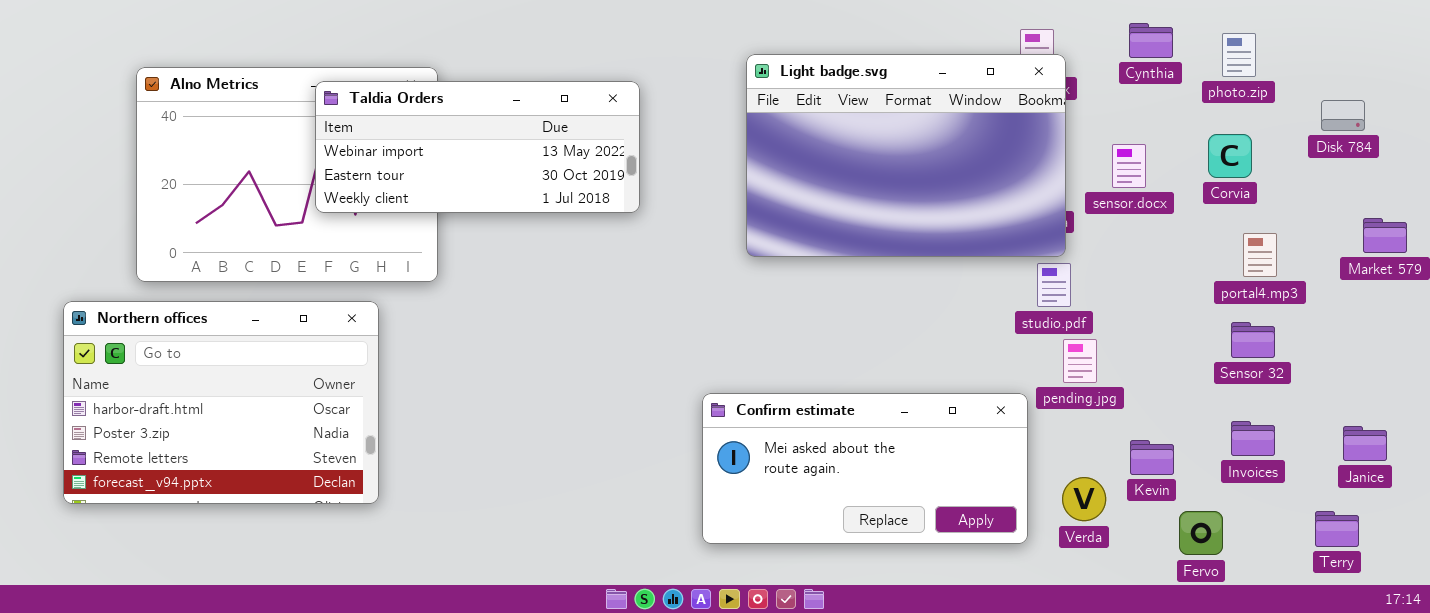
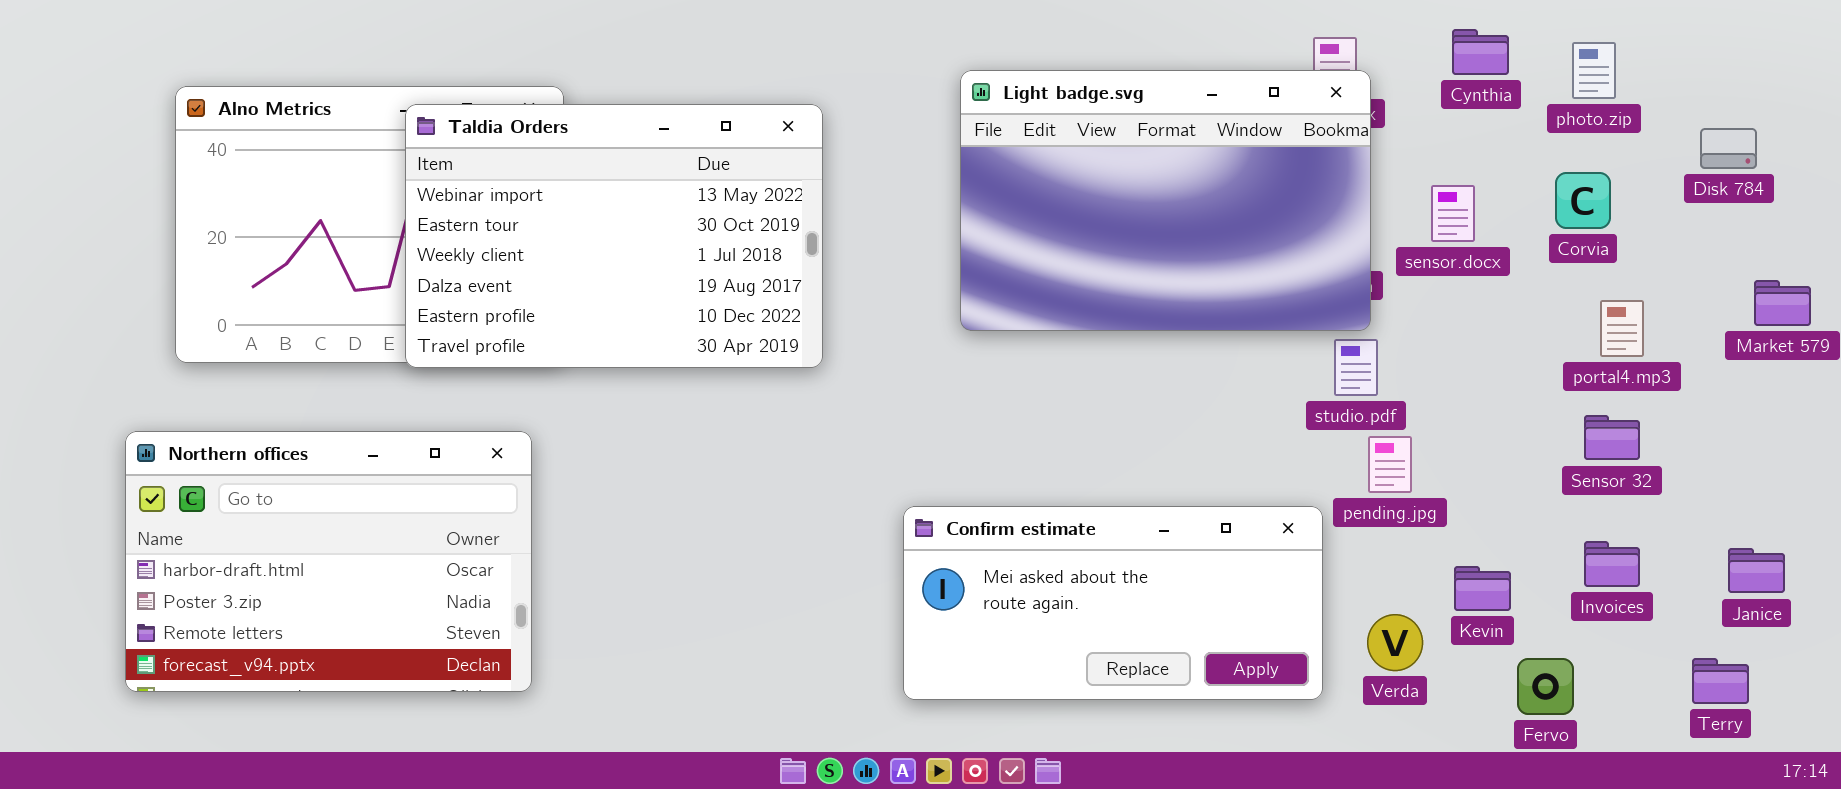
Taldia Orders: [315,81,640,213] -> [405,104,823,368], resized
Northern offices: [63,301,379,504] -> [125,431,532,692], moved

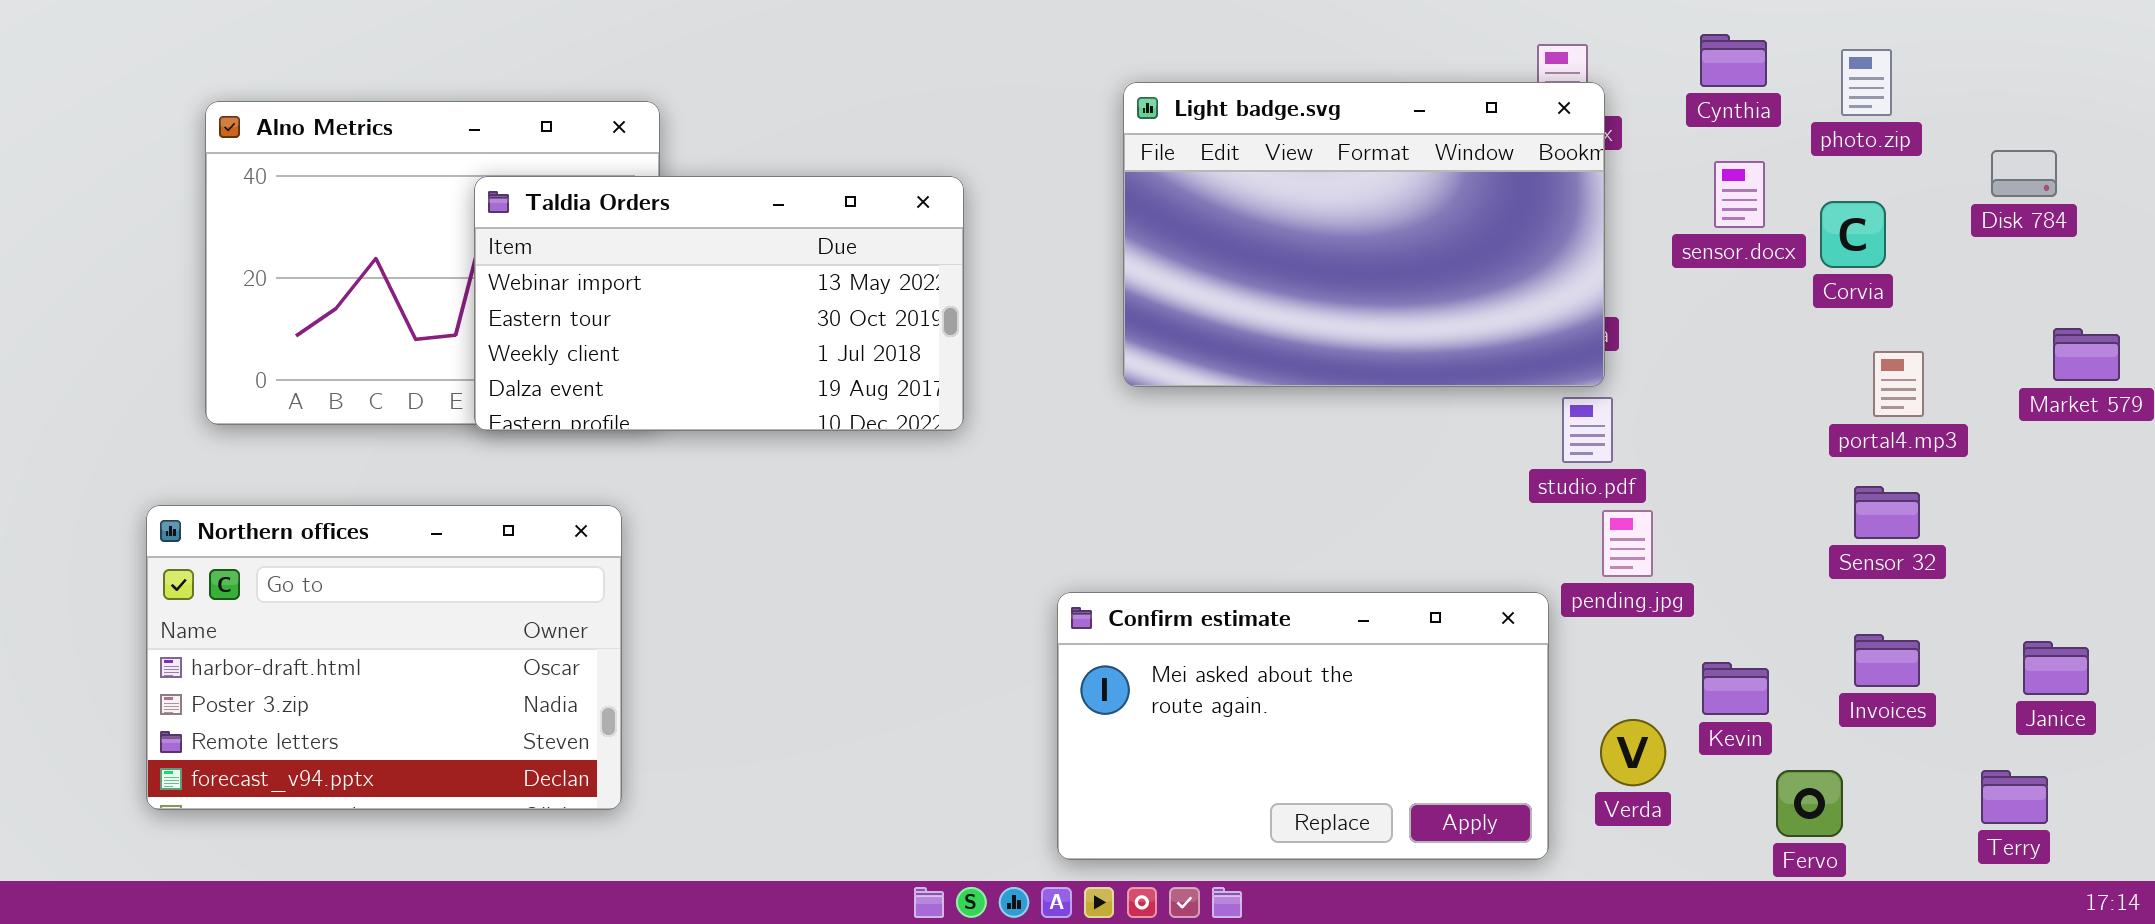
Taldia Orders: [405,104,823,368] -> [474,176,964,431], resized
sensor.docx: [1431,185,1475,242] -> [1714,161,1765,228], moved
Confirm estimate: [903,506,1323,700] -> [1057,592,1549,860], resized

